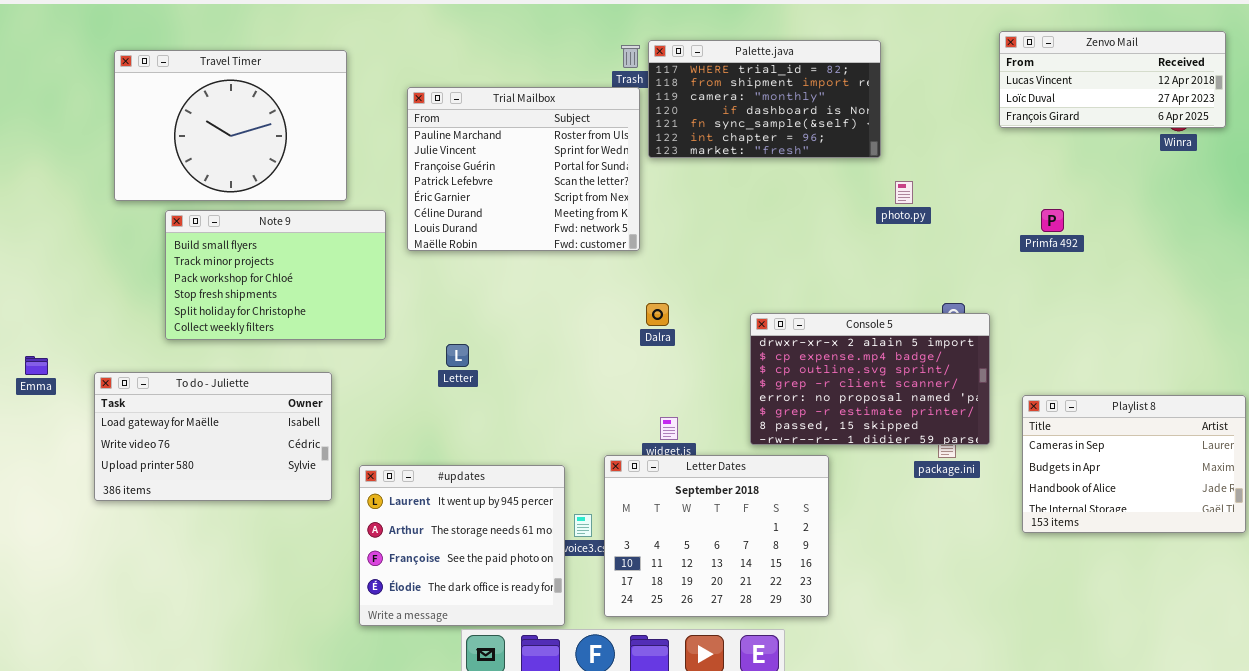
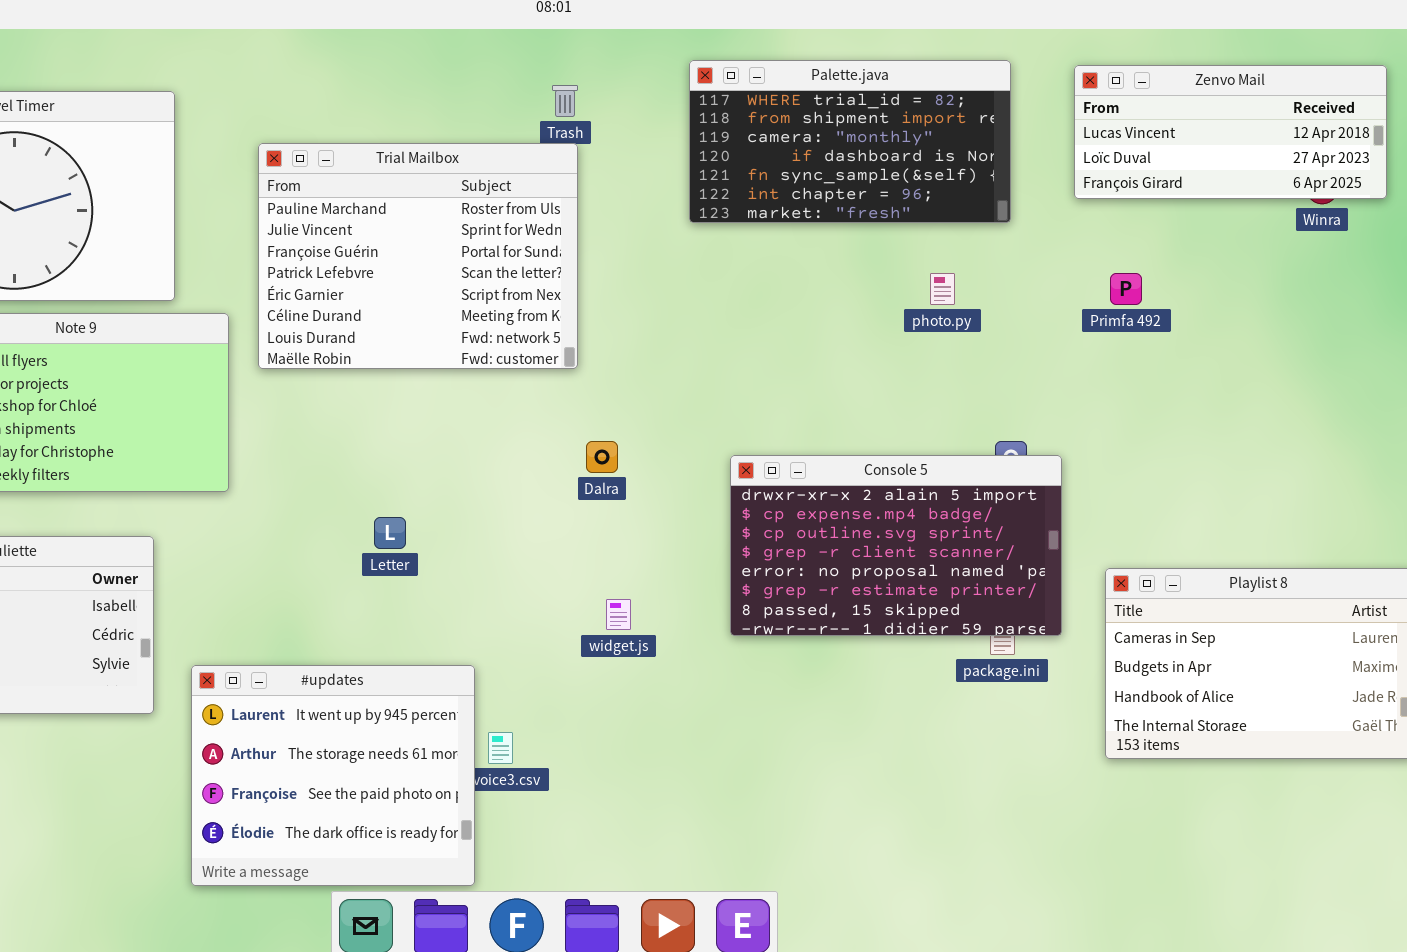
Palette.java: [648,40,881,158] -> [689,60,1011,223], moved
Primfa 492: [1041,209,1064,232] -> [1110,273,1142,305], moved
Letter: [446,344,469,367] -> [374,517,406,549], moved
Letter Dates: [604,455,829,617] -> none, closed

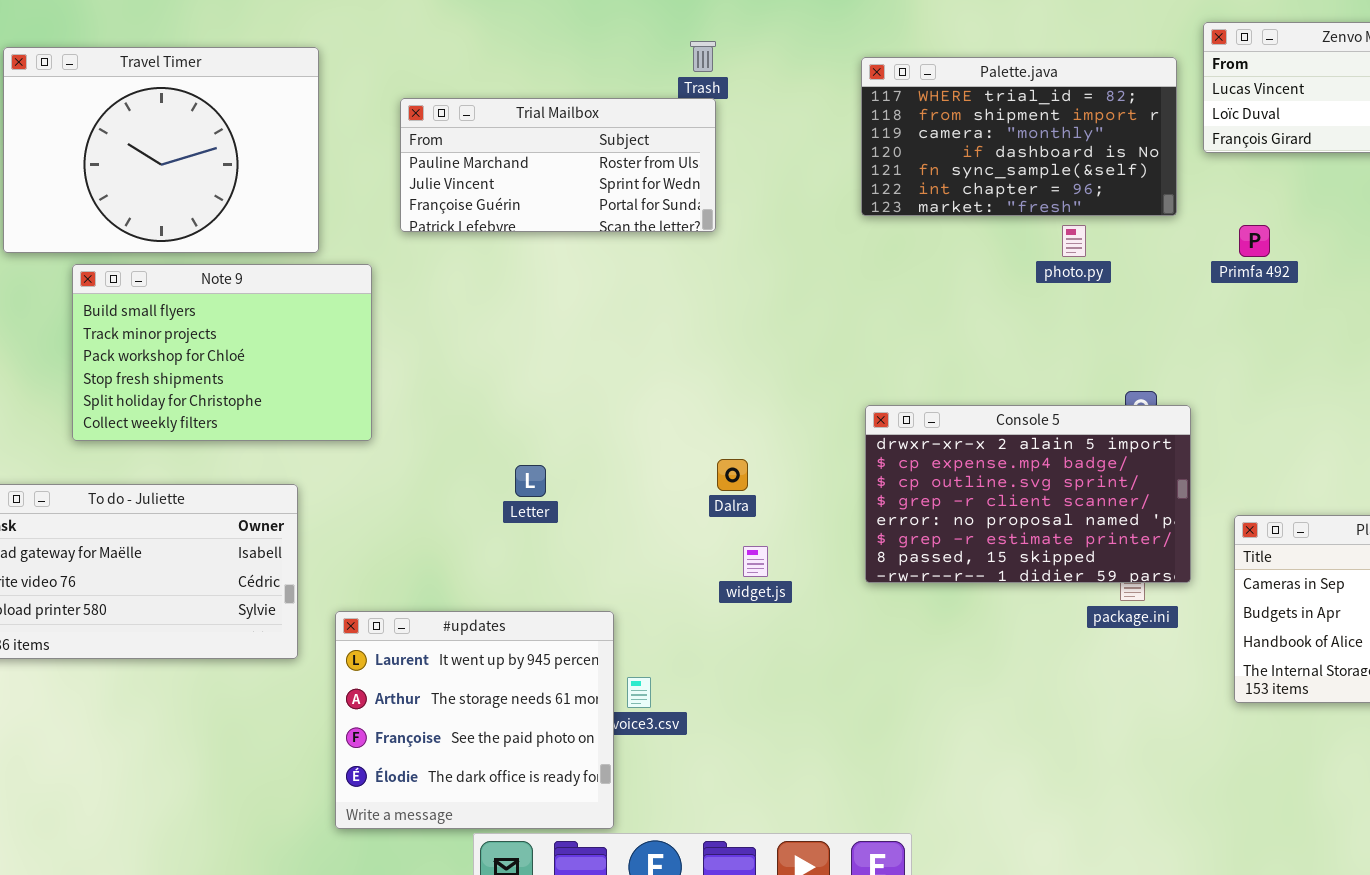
Palette.java: [689,60,1011,223] -> [861,57,1177,216], moved
Trial Mailbox: [258,143,578,369] -> [400,98,716,232], resized
Dalra: [586,441,618,473] -> [717,459,748,491], moved

